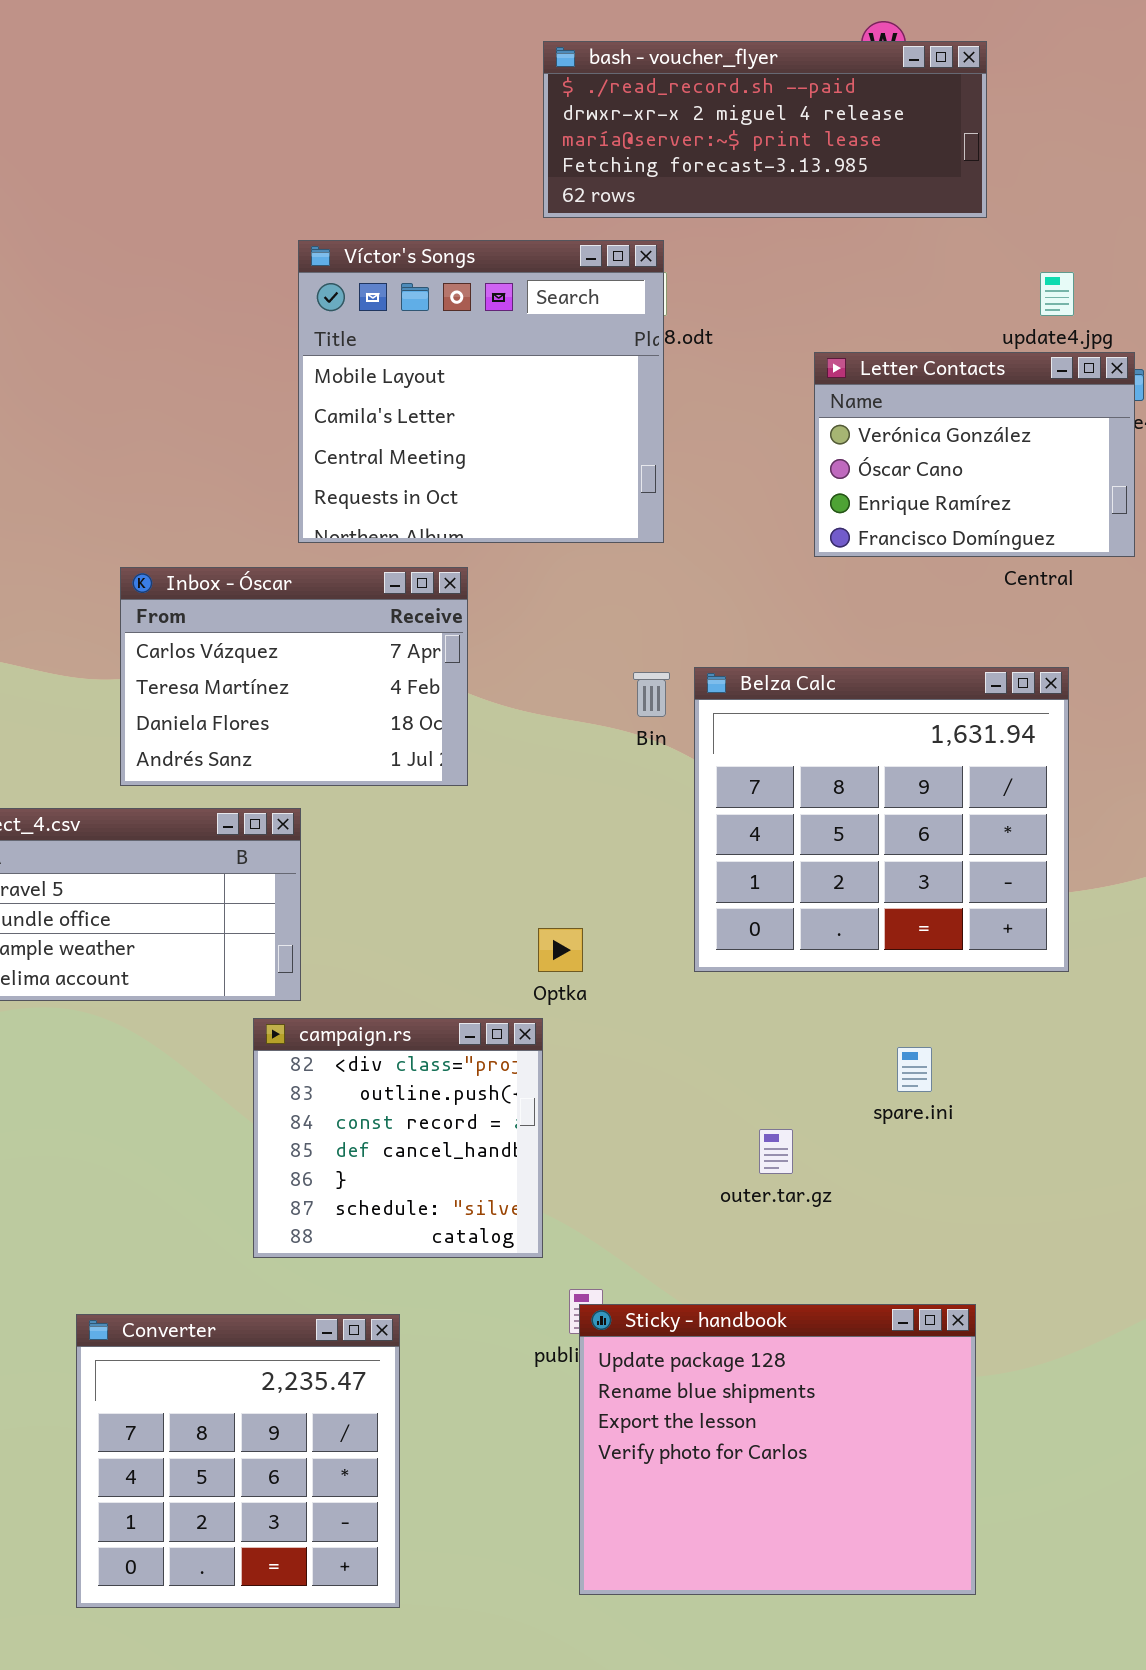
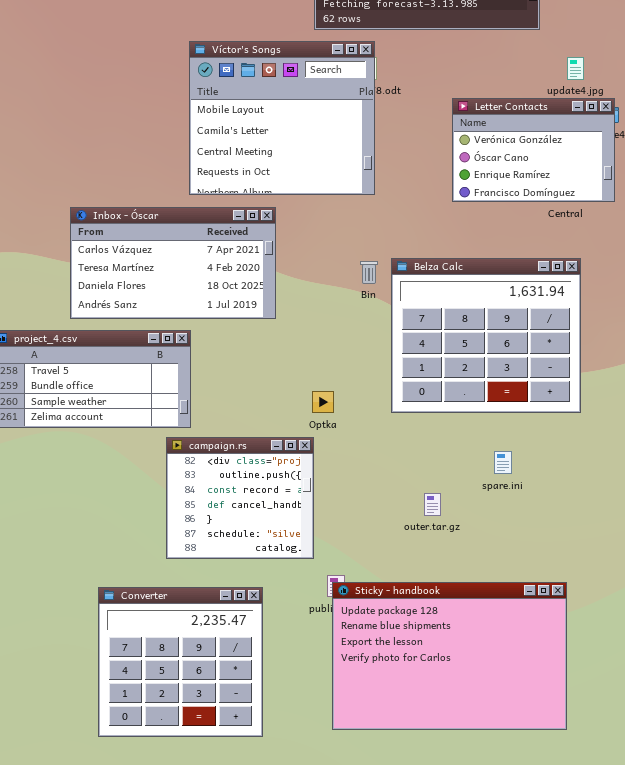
Inbox - Óscar: [120,567,468,786] -> [70,207,276,319], resized
Sticky - handbook: [579,1304,976,1595] -> [332,582,567,730], resized
Converter: [76,1314,400,1608] -> [98,587,263,737], moved

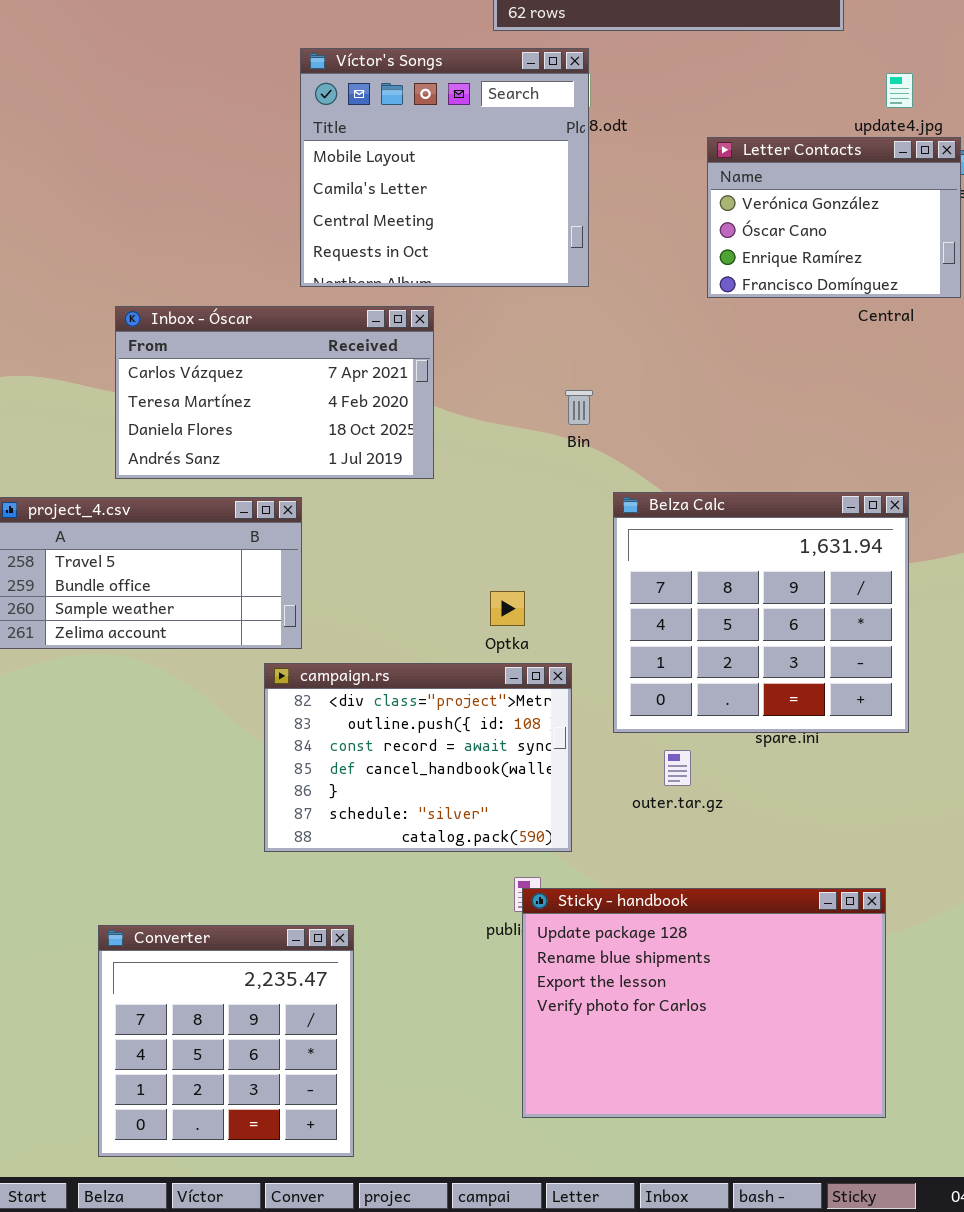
Belza Calc: [391,258,581,413] -> [613,492,909,733], moved
campaign.rs: [166,437,314,559] -> [264,663,572,852], resized
Converter: [98,587,263,737] -> [98,925,354,1157], moved

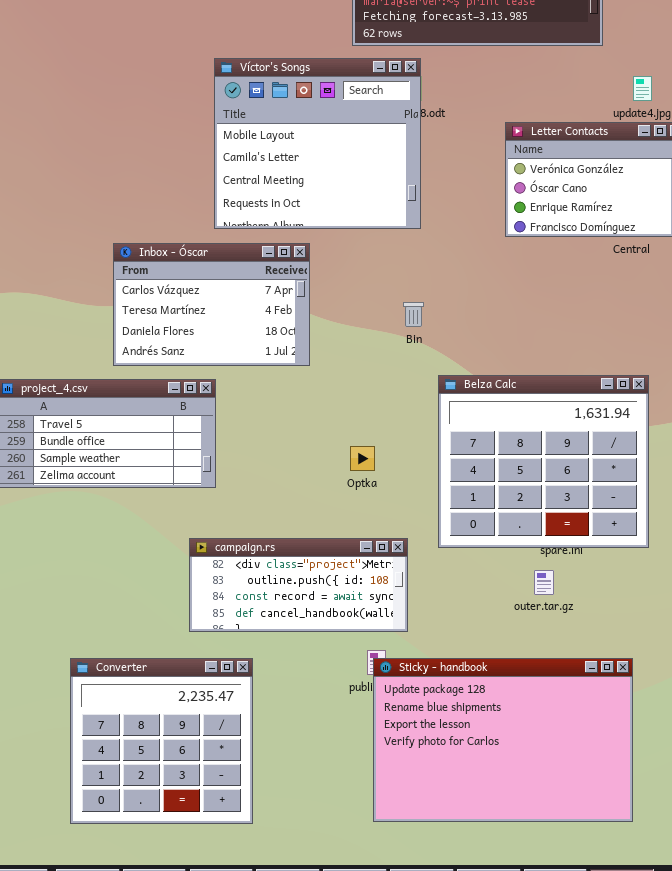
Inbox - Óscar: [115,306,434,479] -> [113,243,310,366], resized
campaign.rs: [264,663,572,852] -> [189,538,408,632], resized
outer.tar.gz: [664,750,691,786] -> [534,570,554,595], moved
Converter: [98,925,354,1157] -> [70,658,253,824], moved

